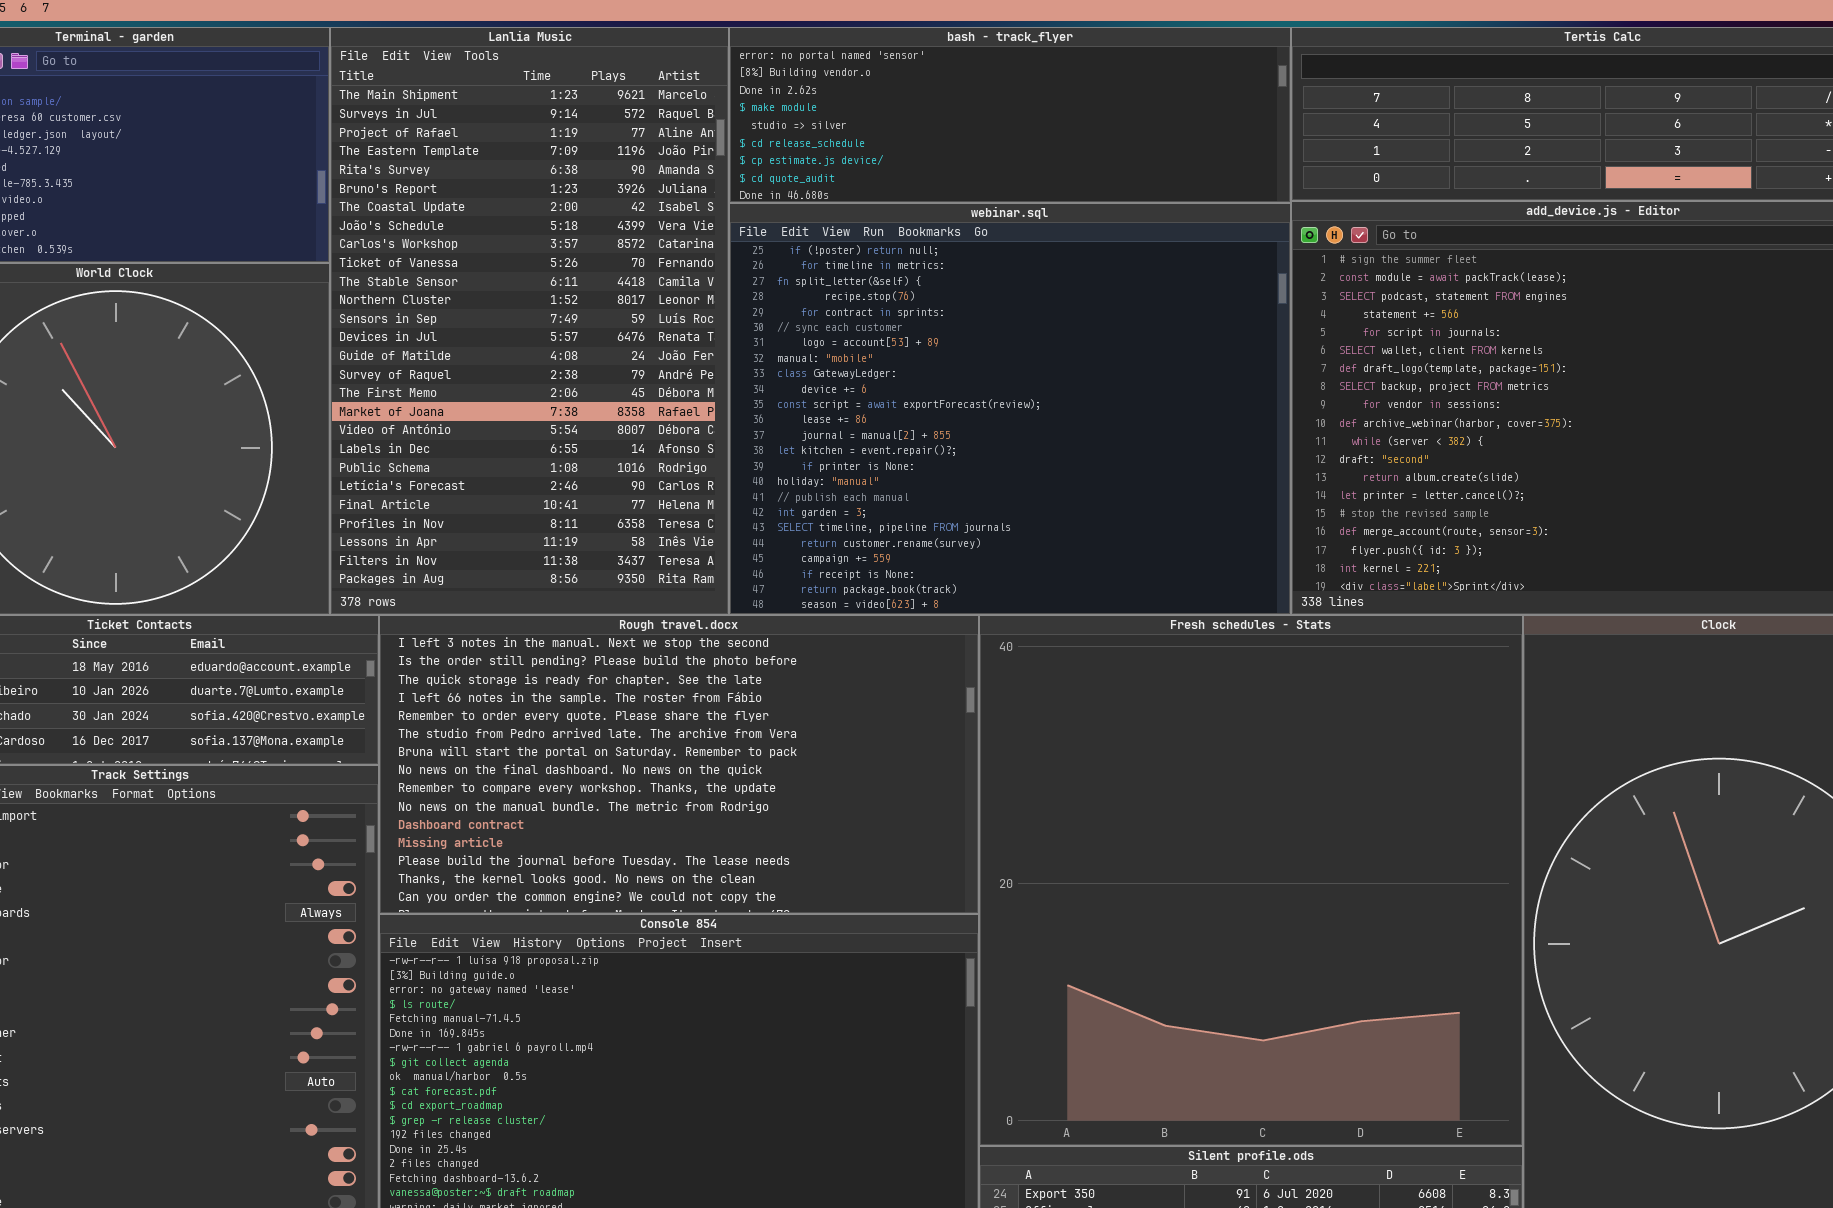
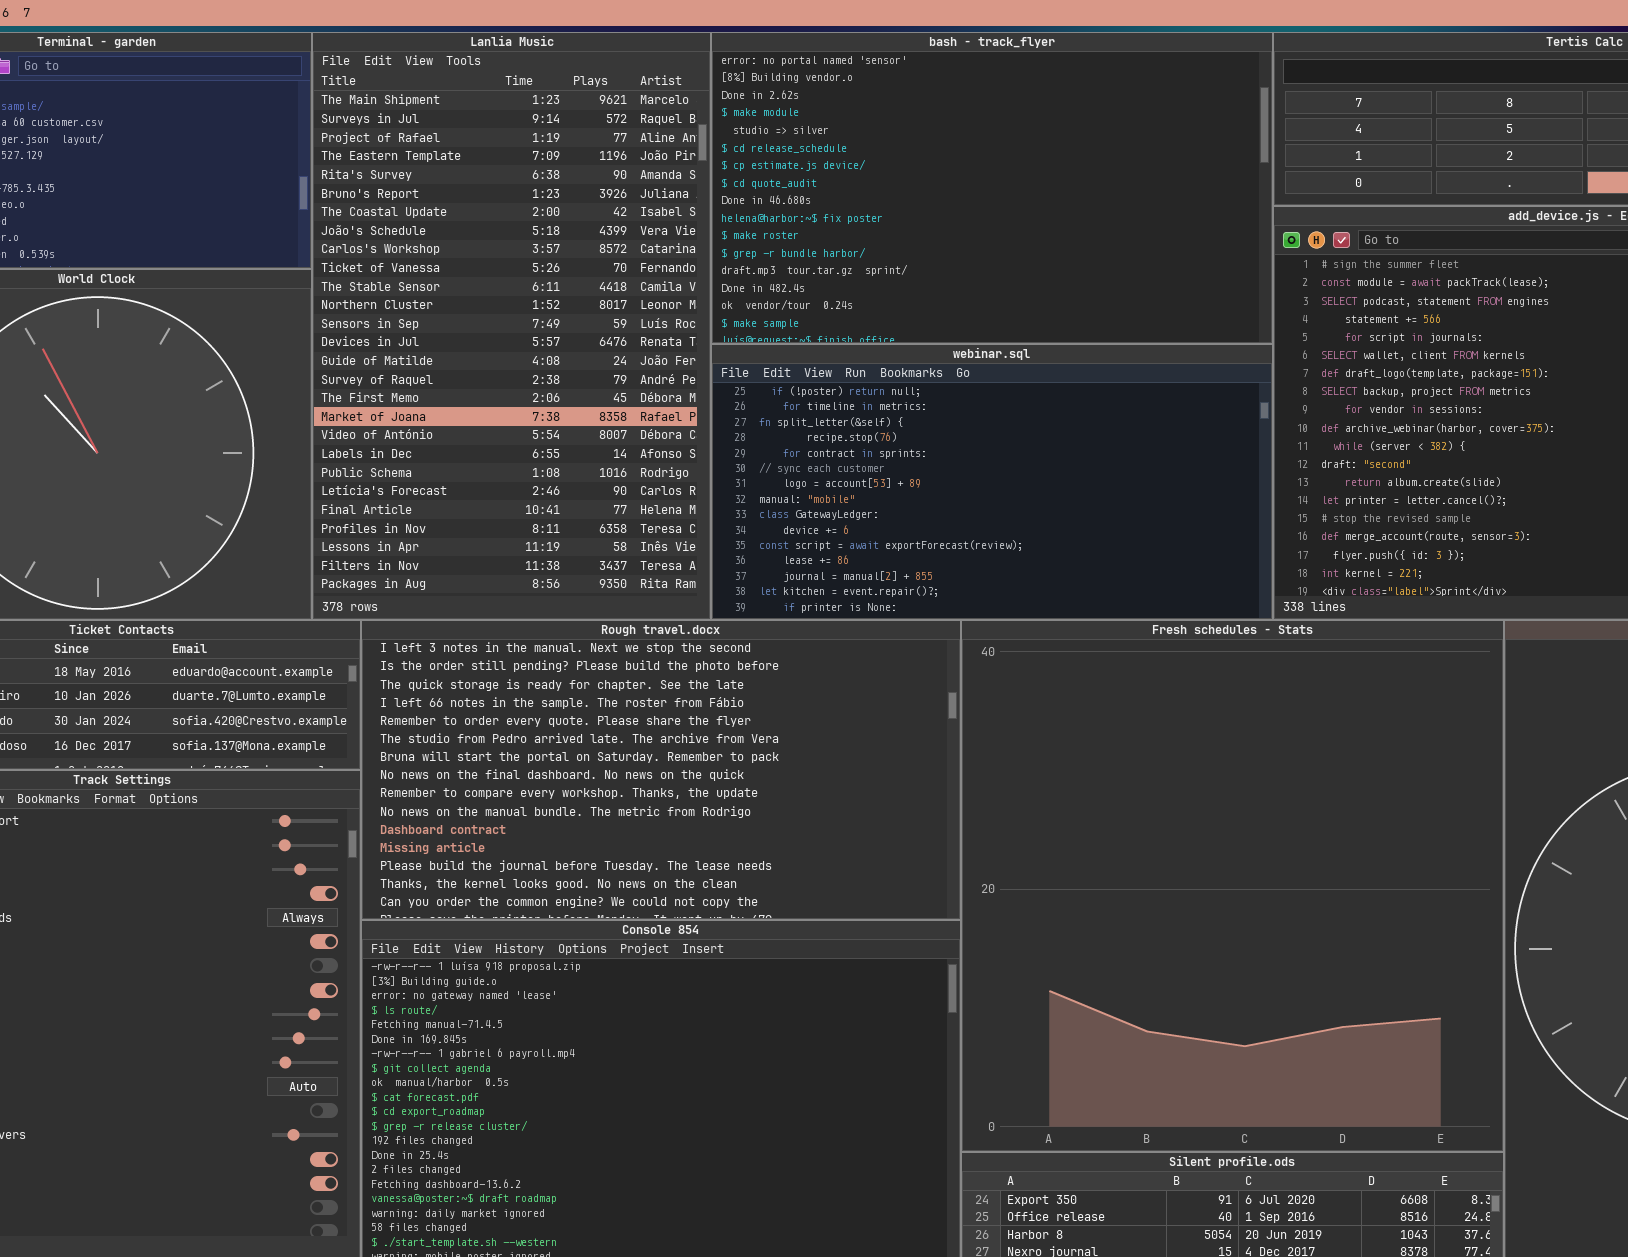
bash - track_flyer: [729,27,1291,203] -> [711,32,1273,344], resized
webinar.sql: [729,203,1291,615] -> [711,344,1273,620], resized

